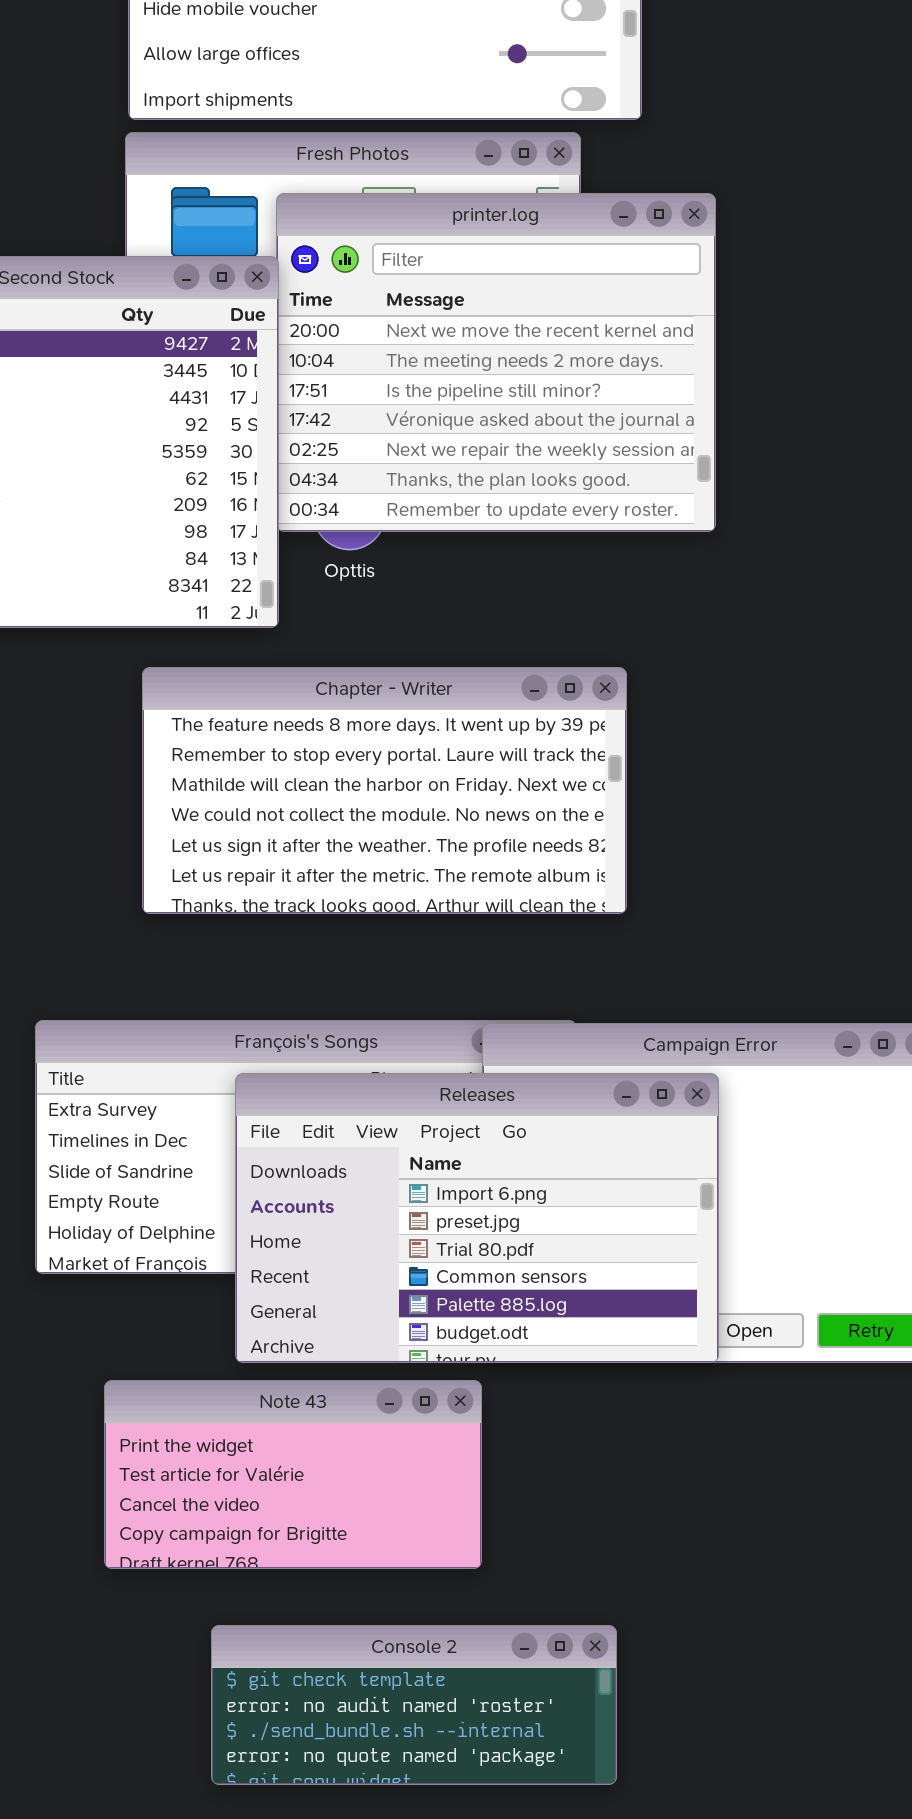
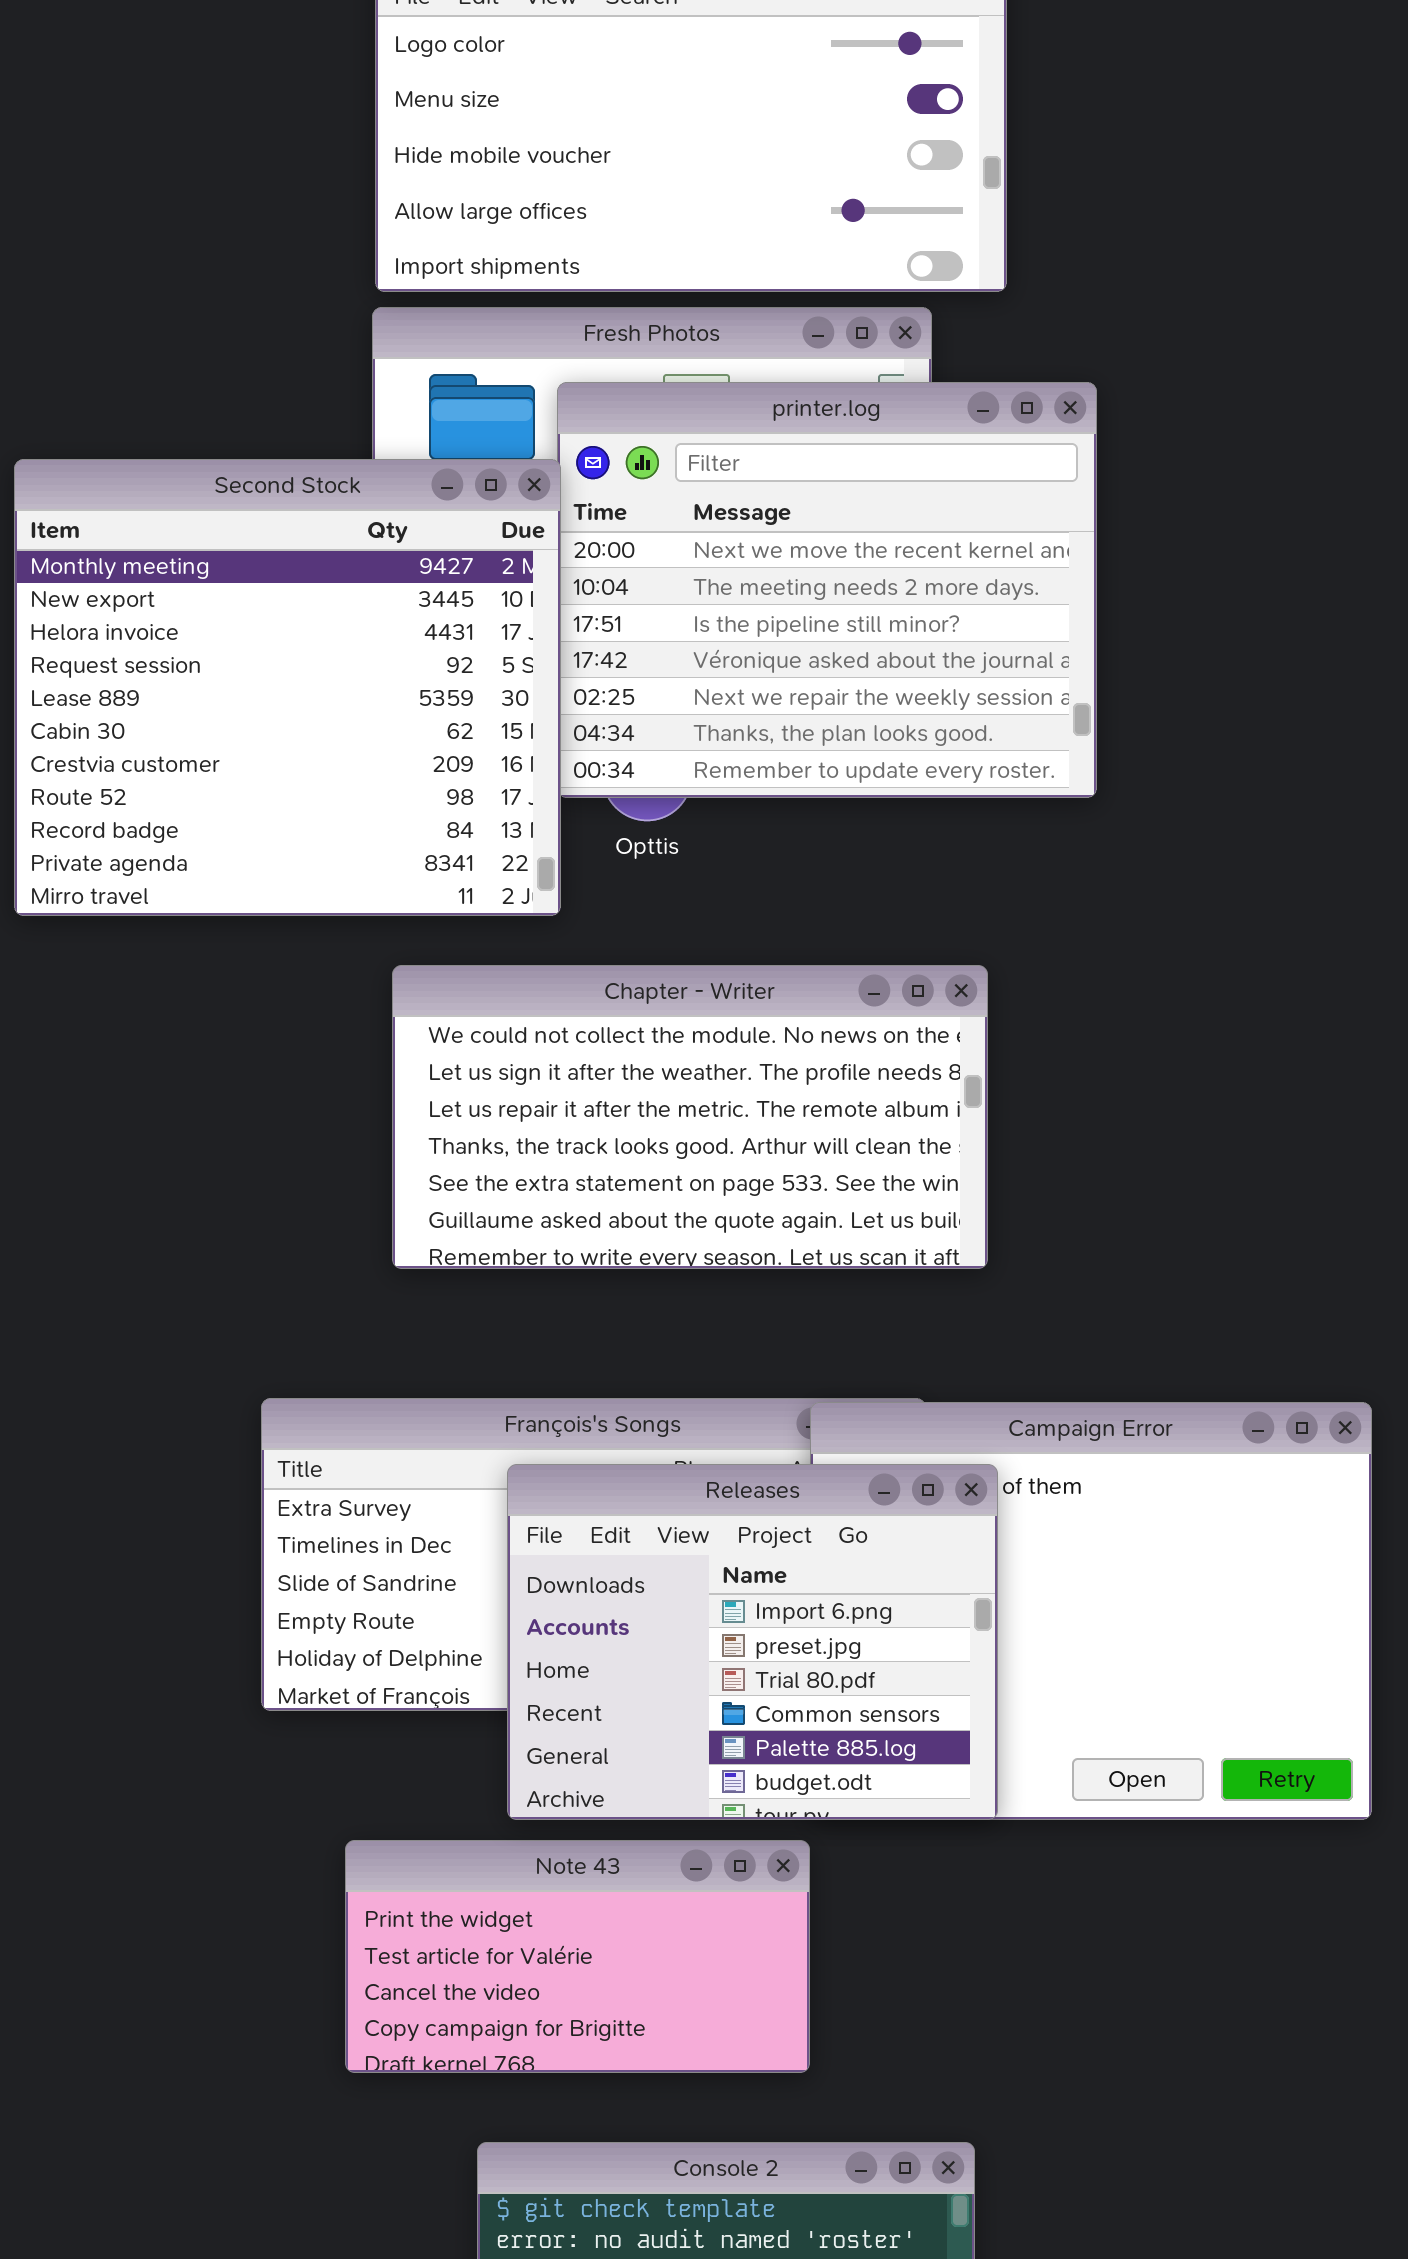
Chapter - Writer: [142,667,627,914] -> [392,965,988,1269], scrolled down 3 rows
Releases: [235,1073,719,1363] -> [507,1464,998,1820], resized

